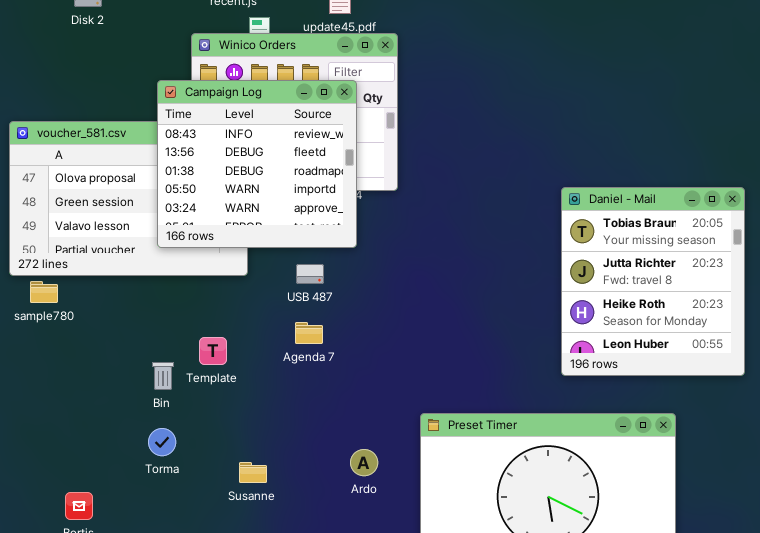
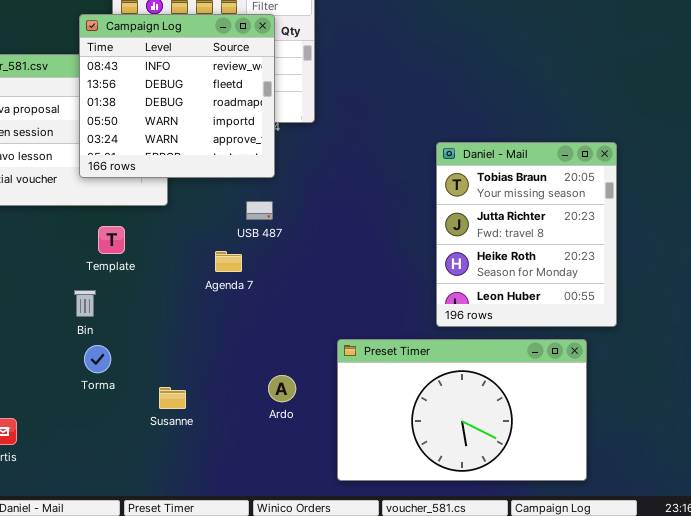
Daniel - Mail: [561,187,745,376] -> [436,142,617,327], moved
USB 487: [296,264,324,284] -> [246,201,273,220], moved
Template: [199,337,227,365] -> [98,226,125,254], moved
Torma: [148,428,176,456] -> [84,345,111,373], moved

